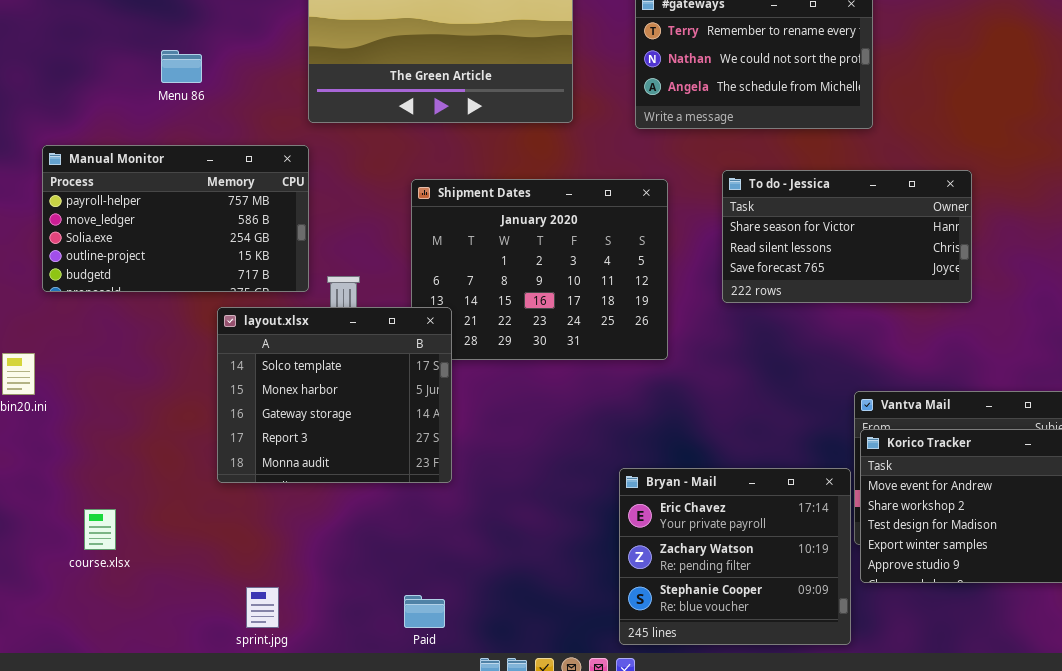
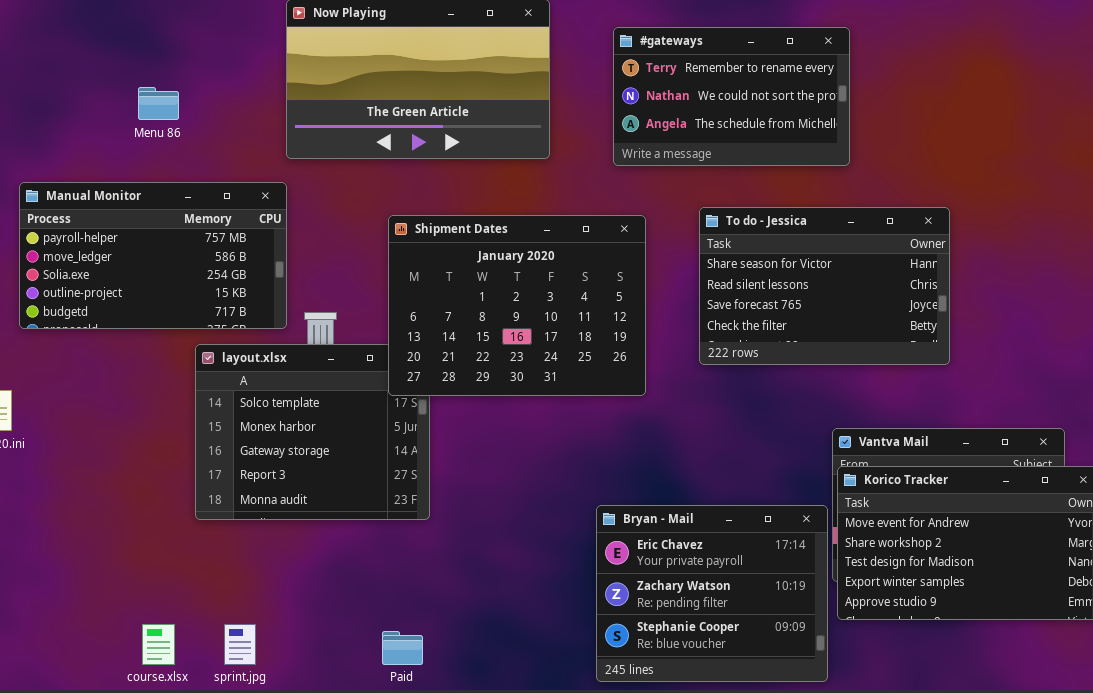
To do - Jessica: [722,170,972,303] -> [699,207,950,365], resized
Shipment Dates: [411,179,668,360] -> [388,215,646,396], raised
course.xlsx: [84,509,116,550] -> [142,624,175,665], moved

